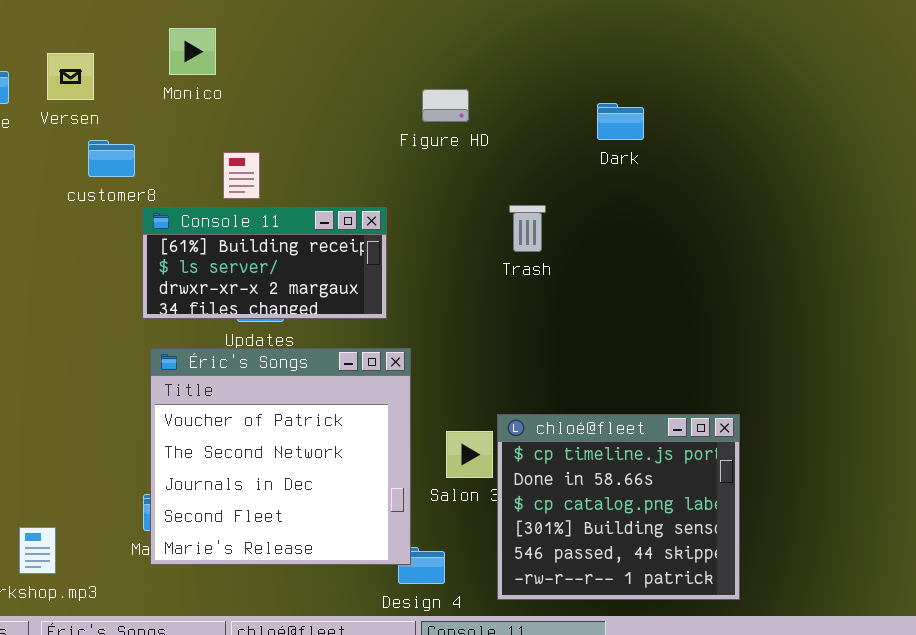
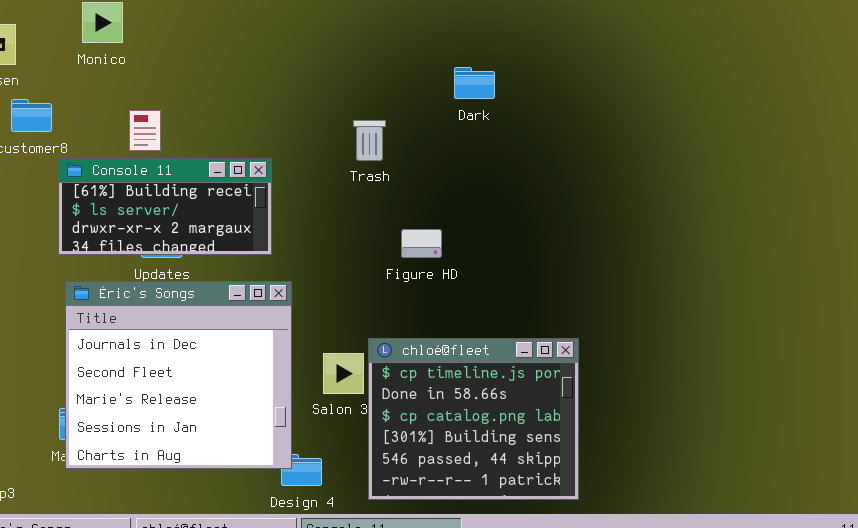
Figure HD: [422,89,469,122] -> [401,229,442,258], moved
Trash: [509,205,546,252] -> [353,120,386,161], moved
Éric's Songs: [150,348,411,565] -> [65,281,292,469], scrolled down 2 rows

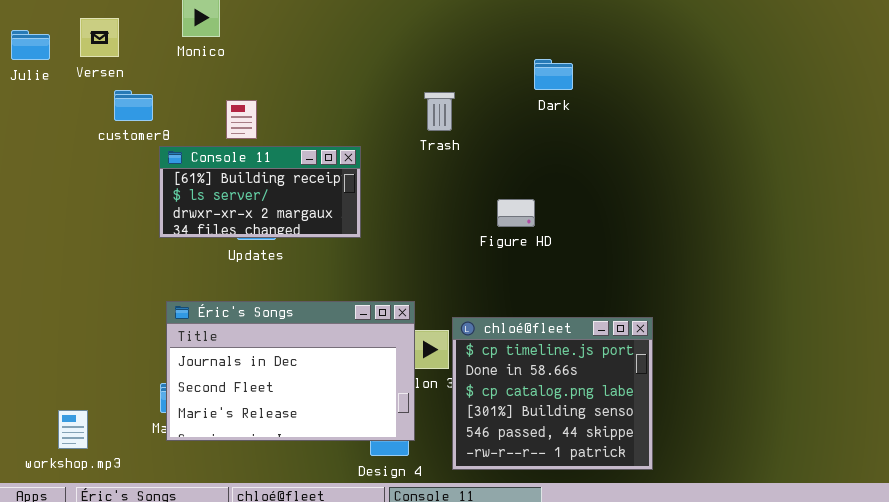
Trash: [353,120,386,161] -> [424,92,455,131], moved
Figure HD: [401,229,442,258] -> [497,199,535,227], moved
Éric's Songs: [65,281,292,469] -> [166,301,415,441], resized

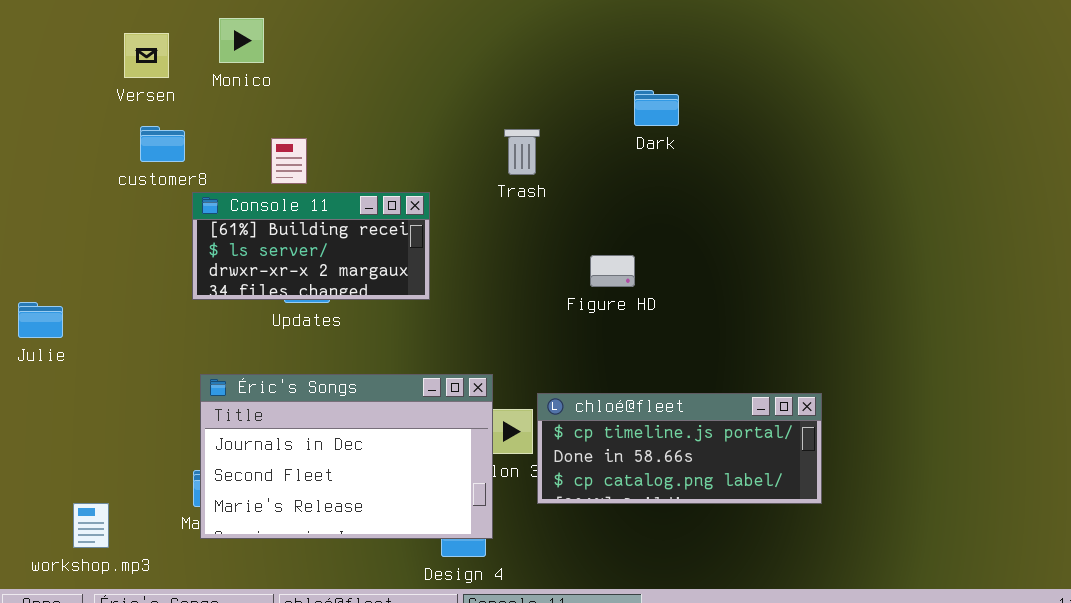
Versen: [80,18,119,57] -> [124,33,169,78], moved
Julie: [11,30,50,60] -> [18,302,63,338], moved
chloé@fleet: [452,317,653,470] -> [537,393,822,504], resized

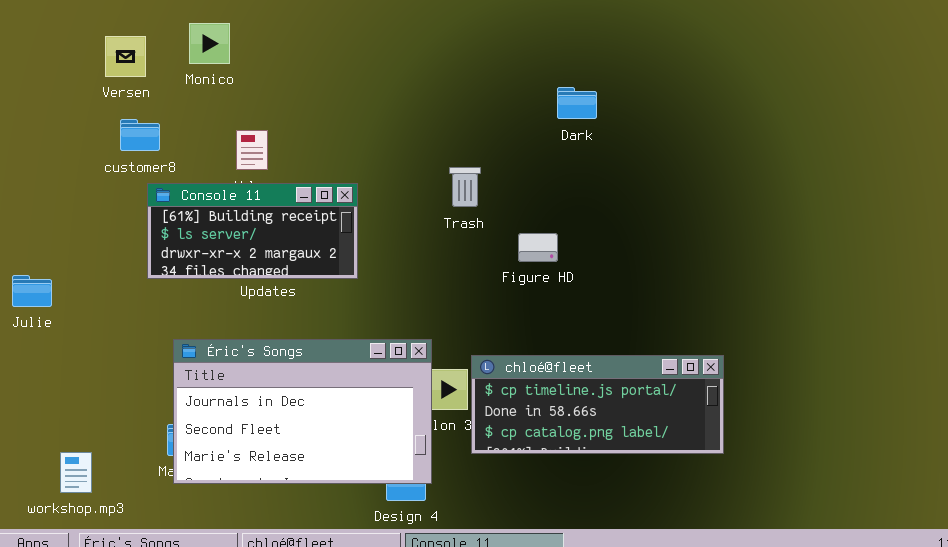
Trash: [504,129,540,175] -> [449,167,481,207], moved
Console 11: [192,192,430,300] -> [147,183,358,279], moved

